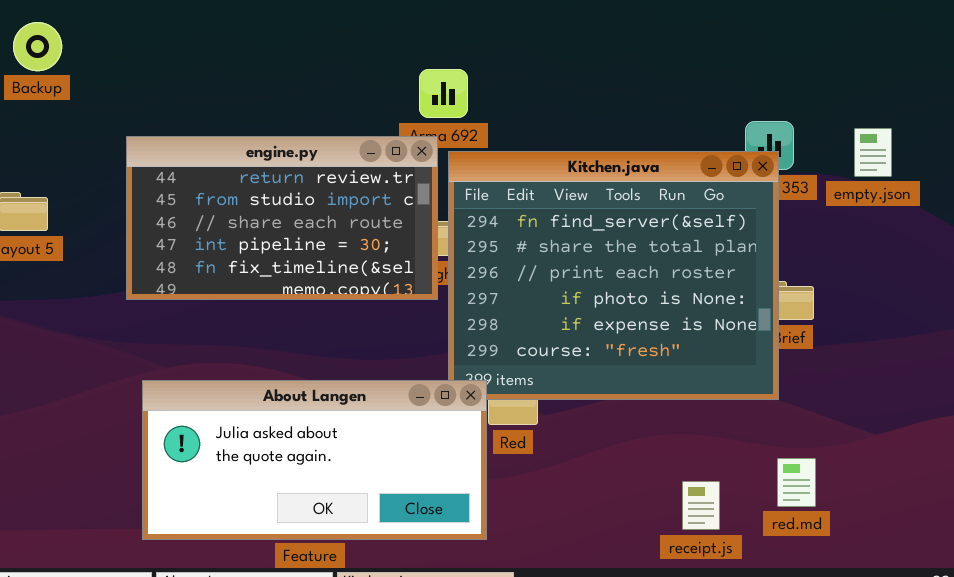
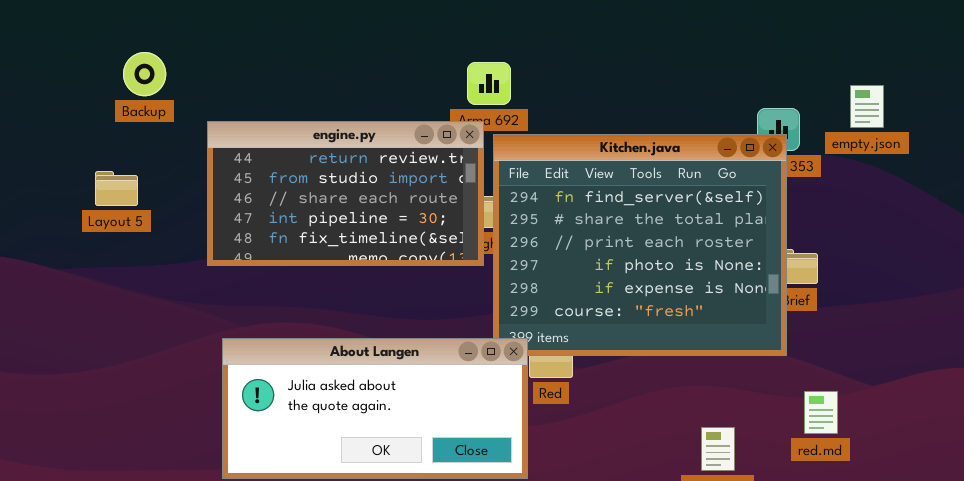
Backup: [13,22,62,71] -> [123,52,166,96], moved
empty.json: [854,128,892,177] -> [850,85,884,128], moved
red.md: [777,458,816,507] -> [804,391,838,434], moved

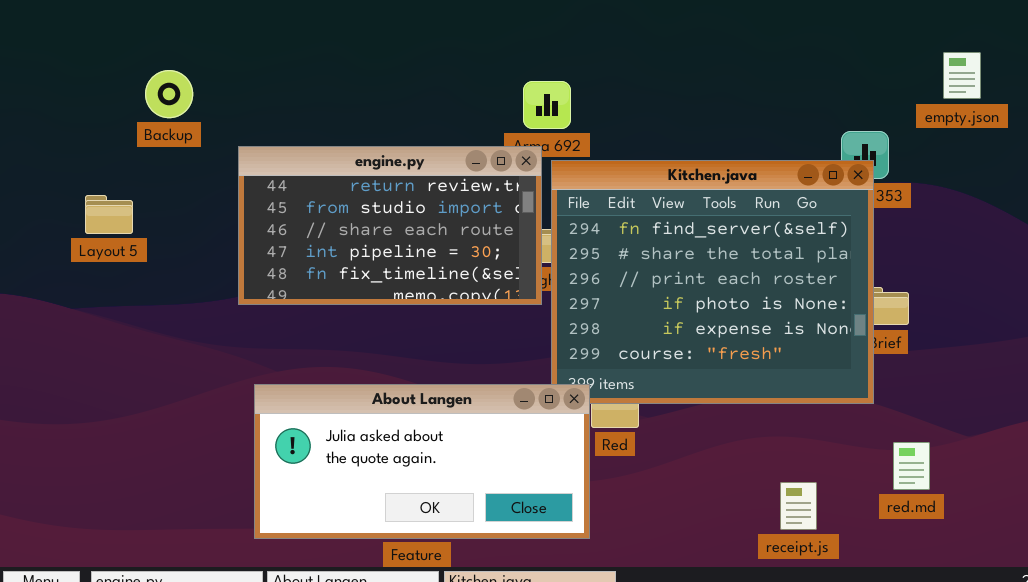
empty.json: [850,85,884,128] -> [943,52,981,99], moved
Layout 5: [95,171,138,206] -> [85,195,133,234], moved

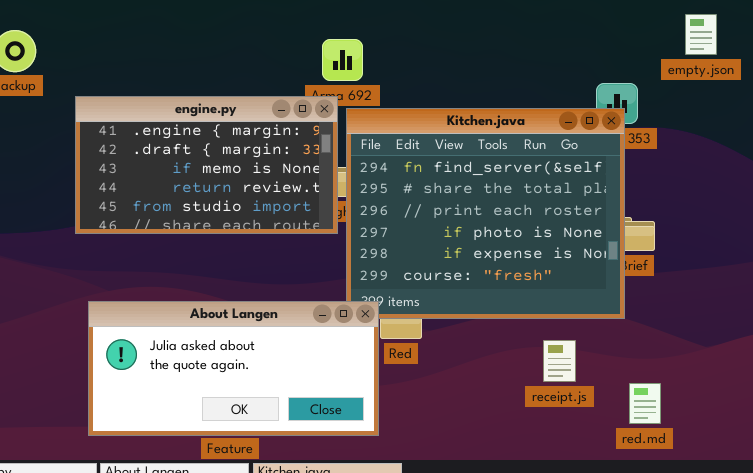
engine.py: [238,146,542,305] -> [75,96,338,234], scrolled up 3 rows
red.md: [893,442,930,490] -> [629,383,661,424], moved
receipt.js: [780,482,817,530] -> [543,340,576,382], moved

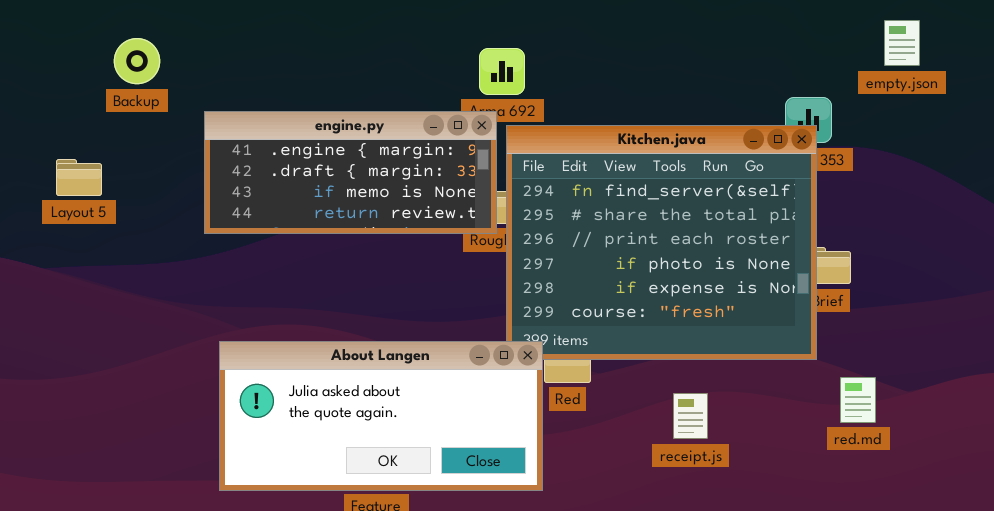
engine.py: [75,96,338,234] -> [204,111,497,234], resized
receipt.js: [543,340,576,382] -> [673,393,708,439], moved
red.md: [629,383,661,424] -> [840,377,876,423], moved

